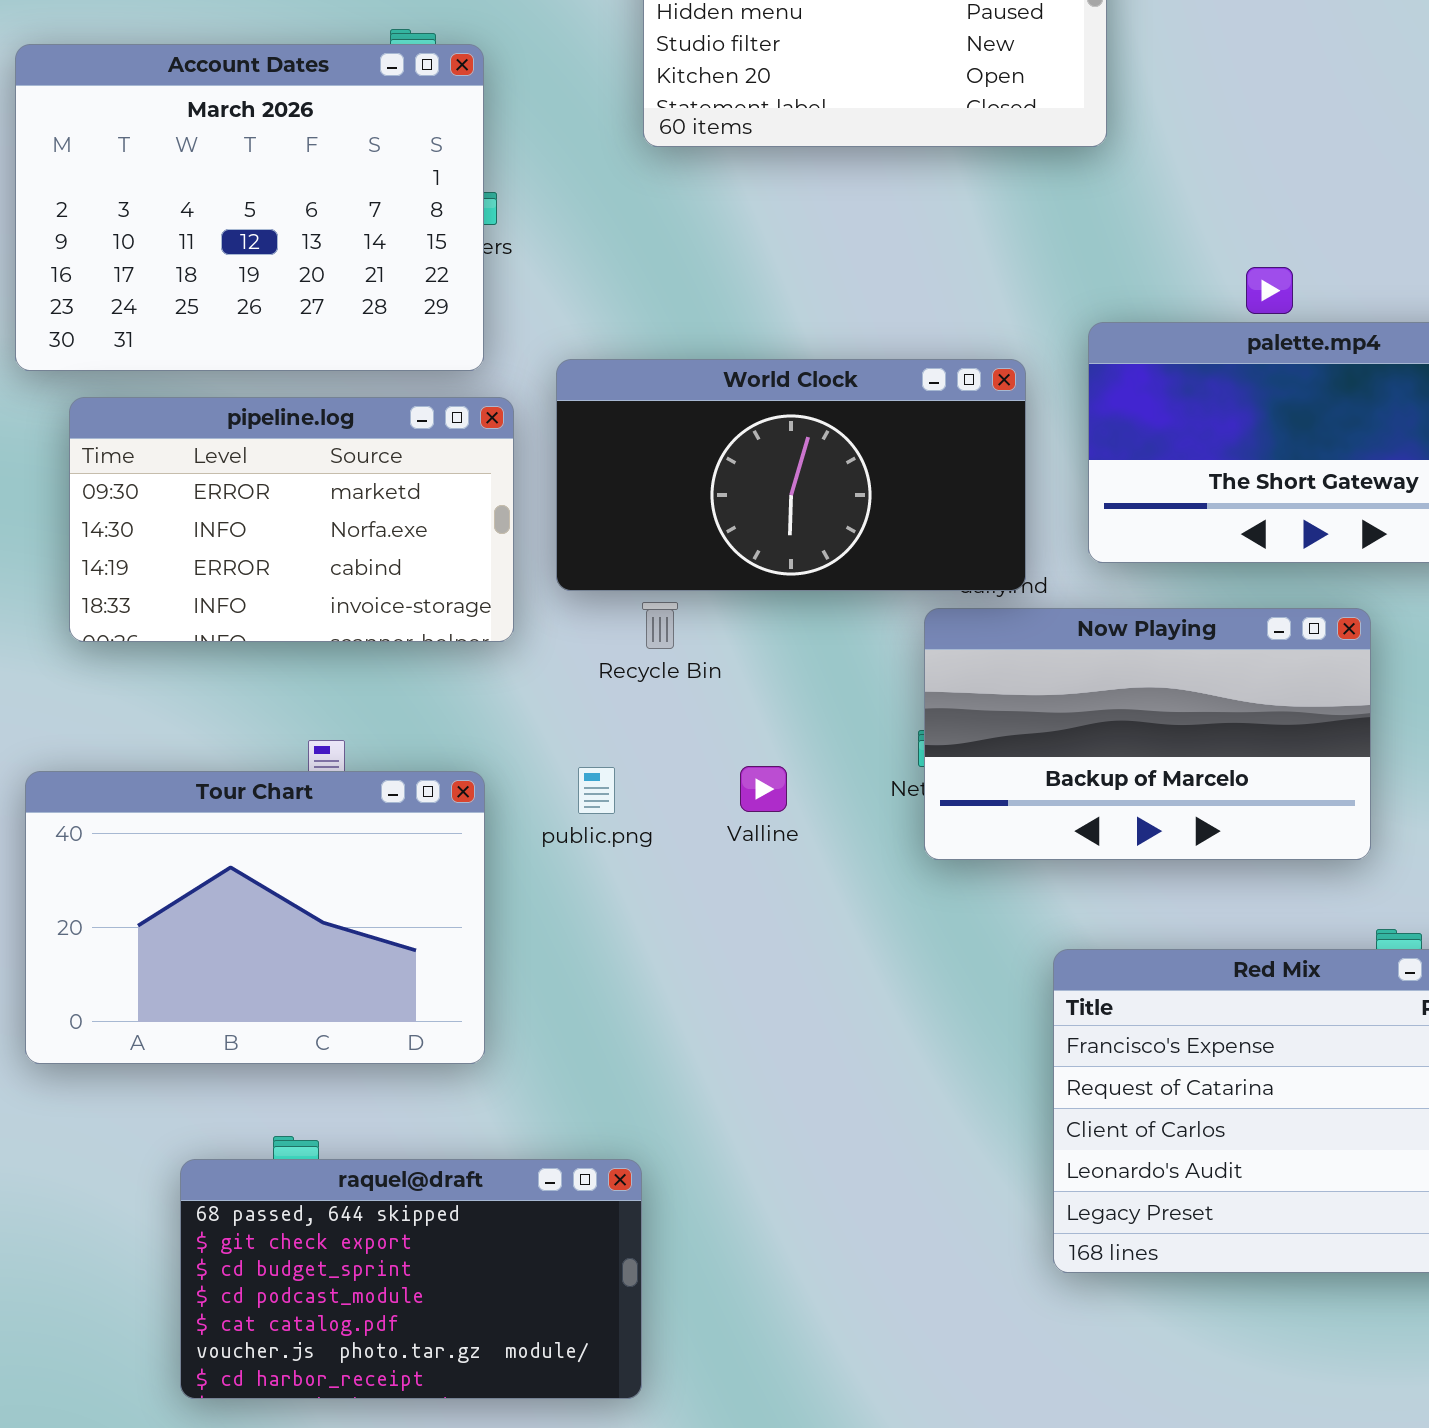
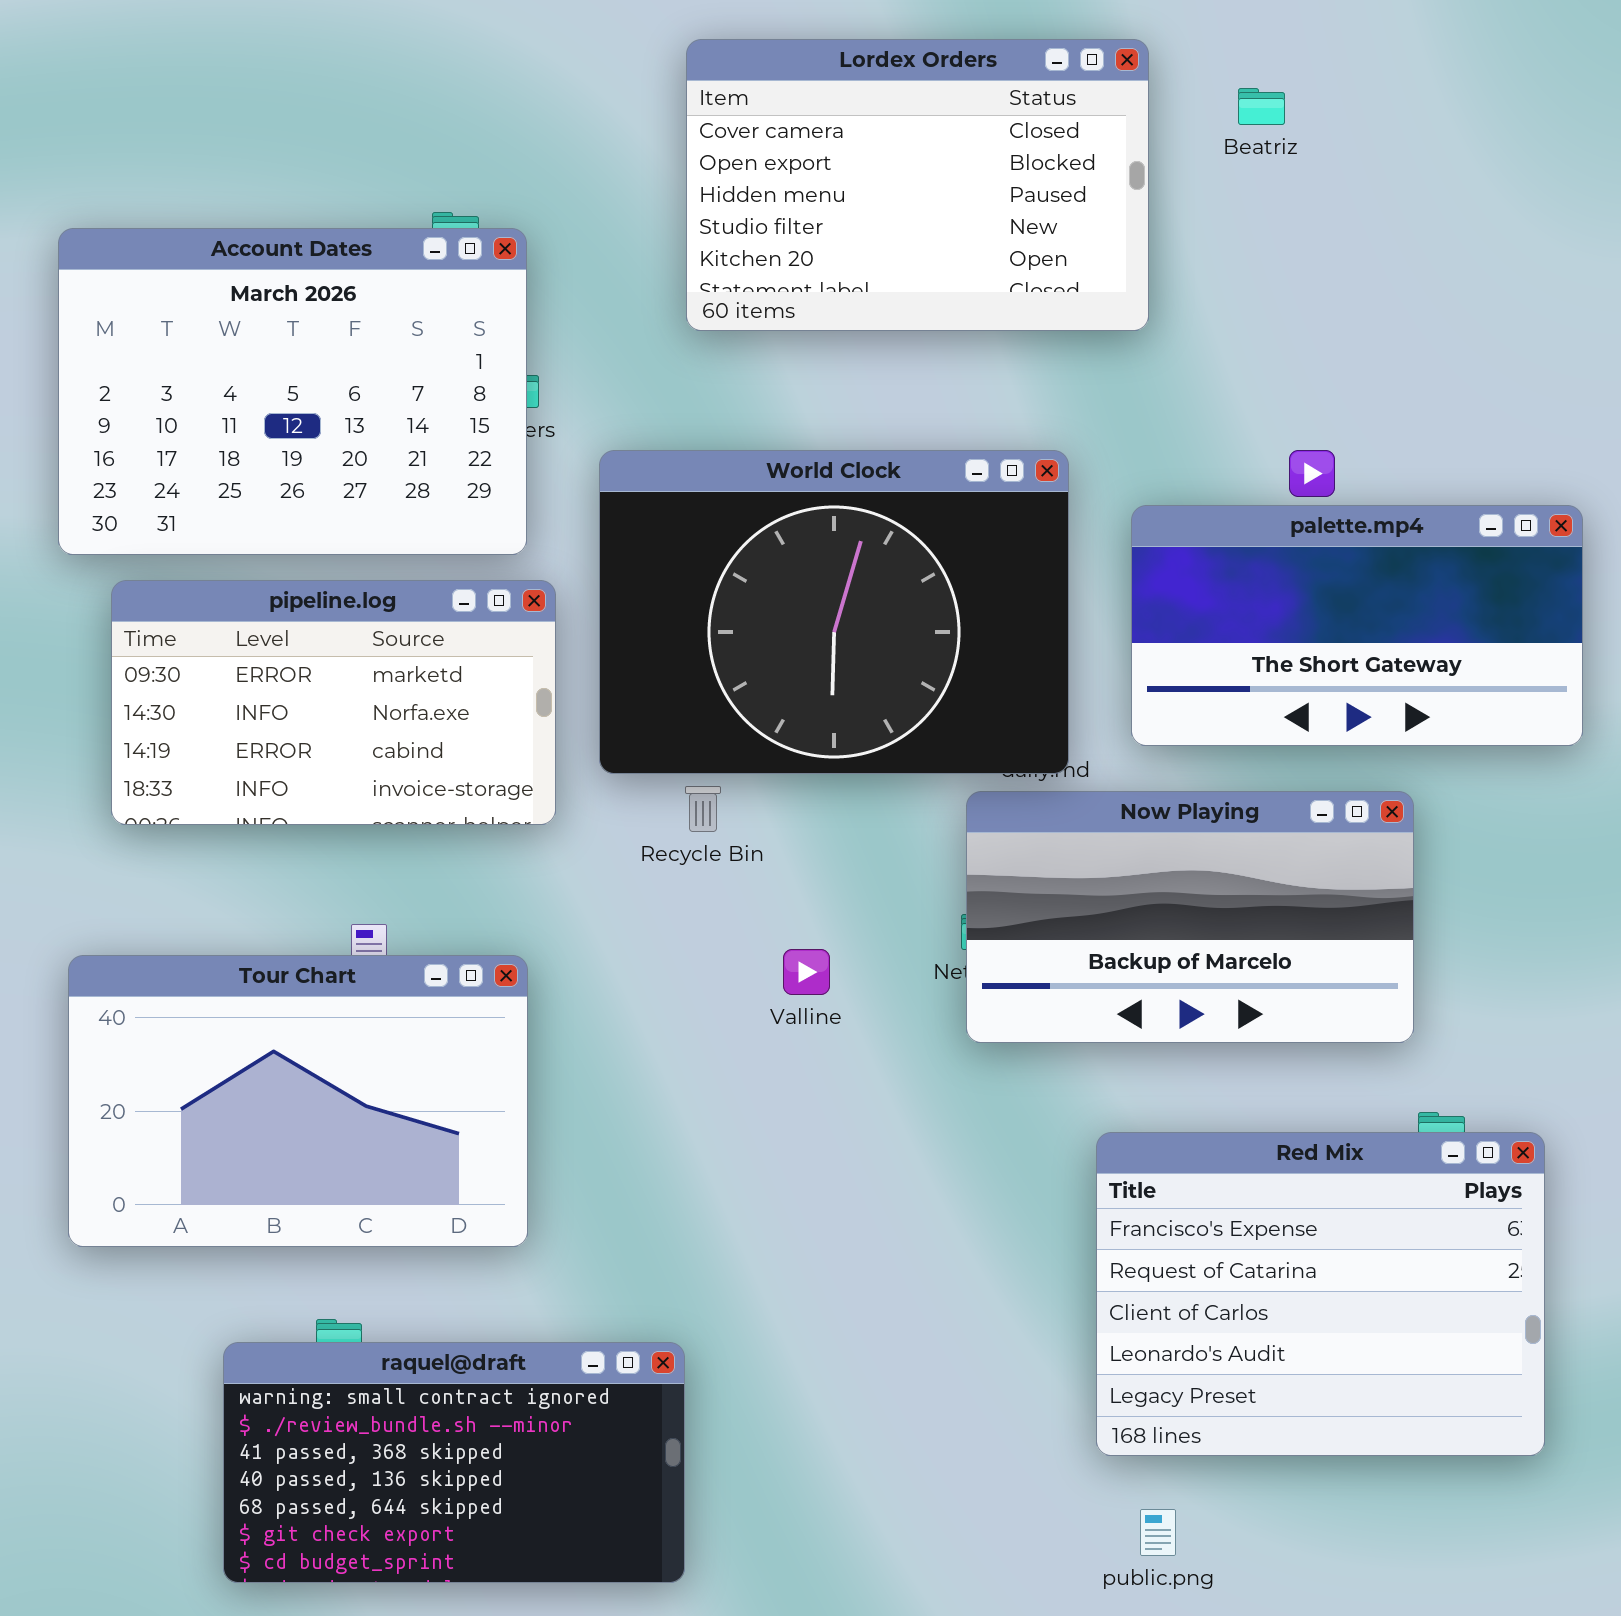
World Clock: [556,359,1026,591] -> [599,450,1069,774], resized
public.png: [578,767,615,814] -> [1140,1509,1176,1556], moved
raquel@draft: [180,1159,642,1399] -> [223,1342,685,1583], scrolled up 4 rows

